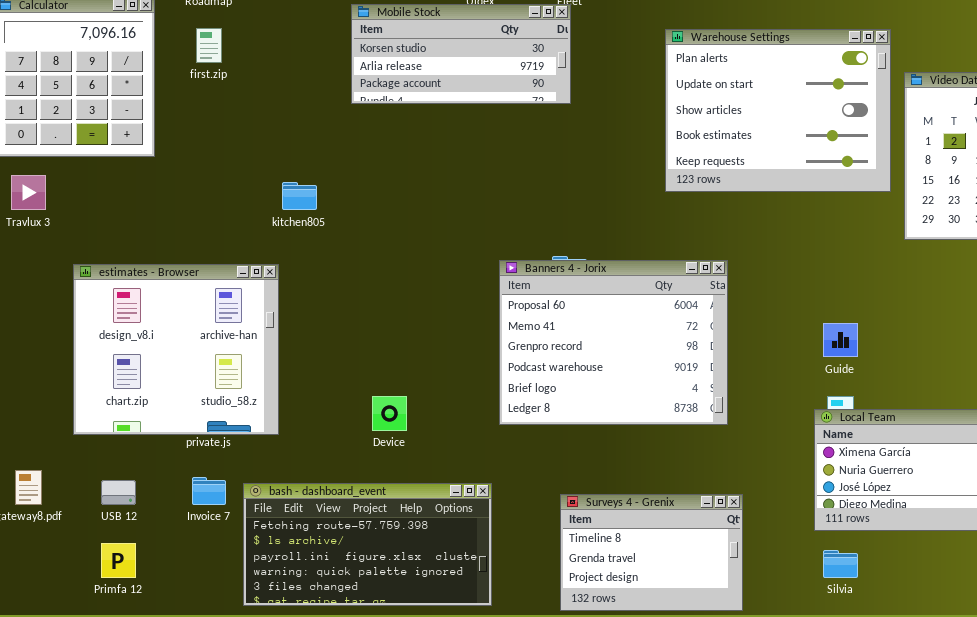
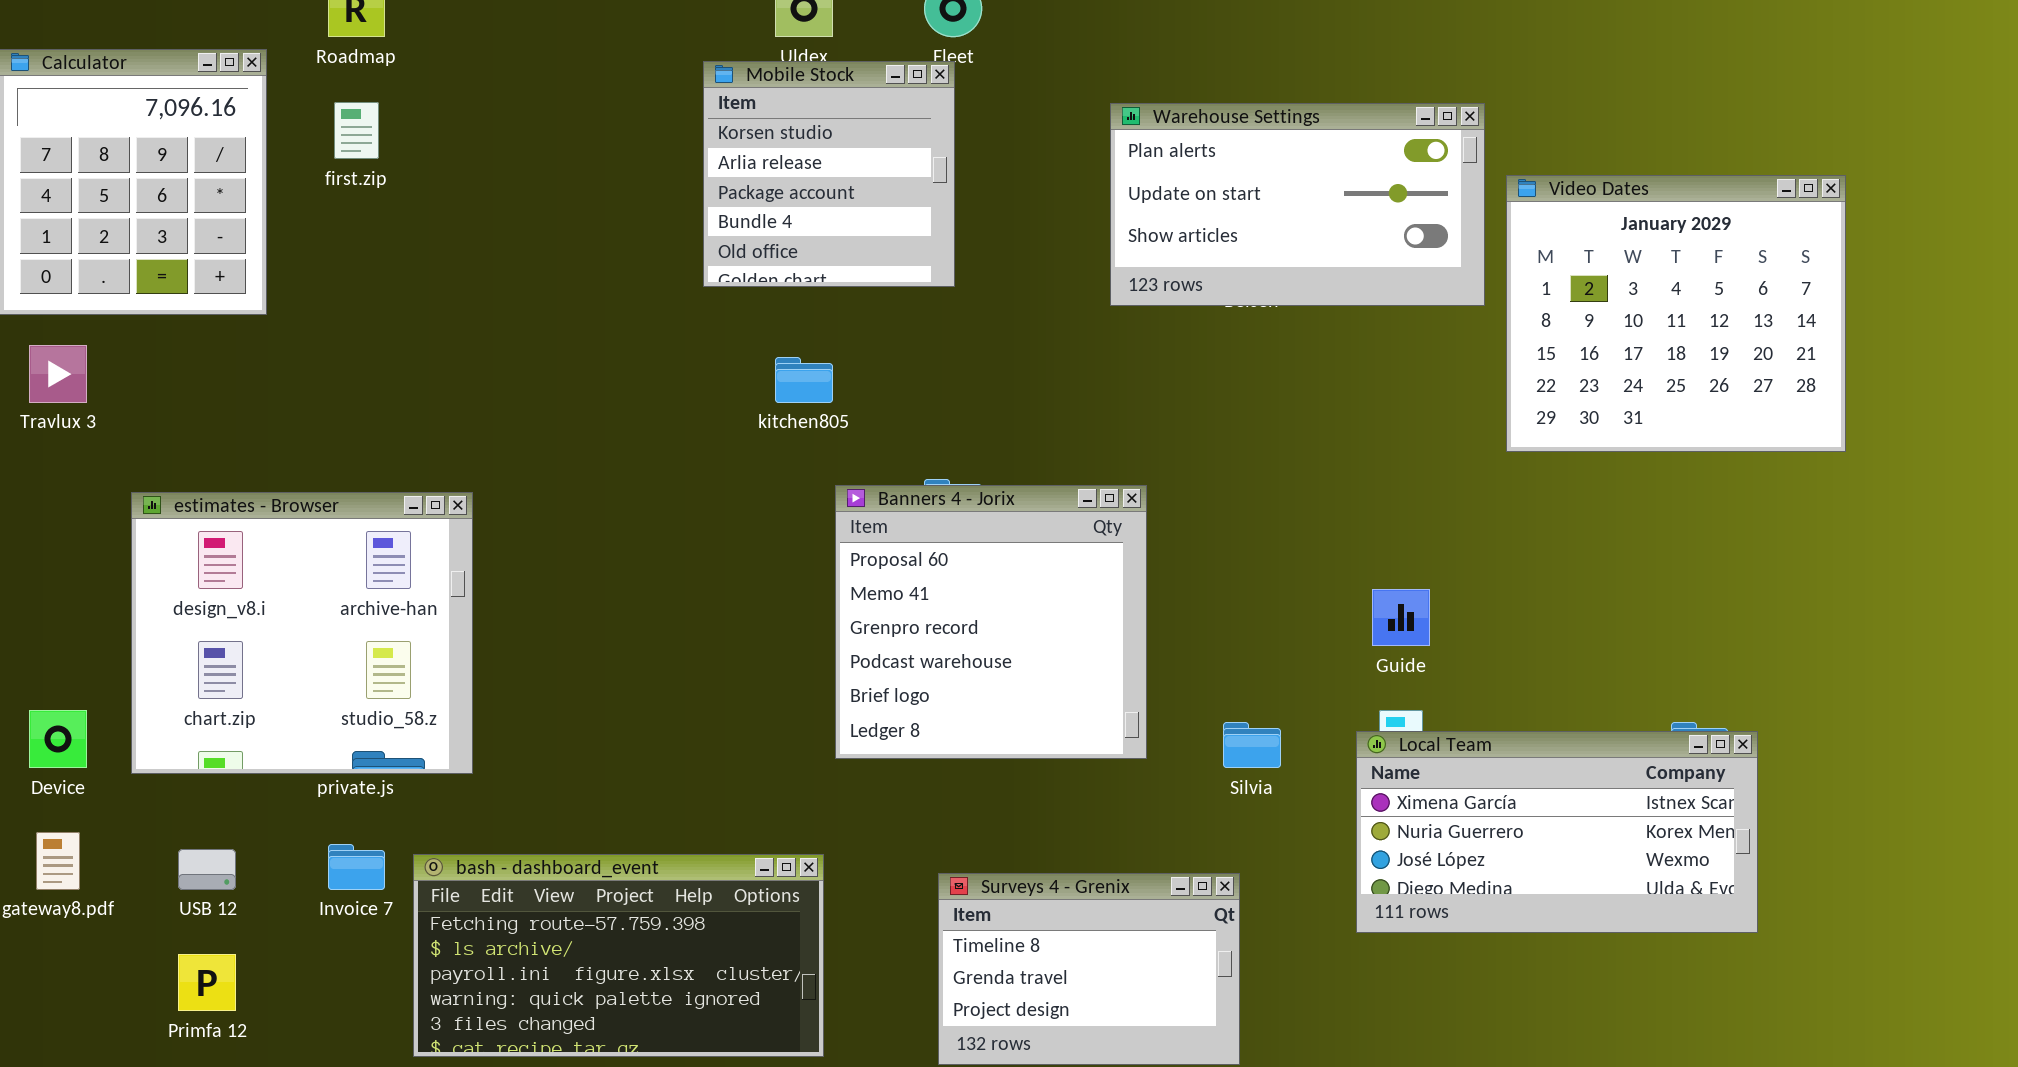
Mobile Stock: [351,4,571,104] -> [703,61,955,287], resized
Warehouse Settings: [665,29,891,192] -> [1110,103,1485,306], resized
kitchen805: [282,182,317,210] -> [775,357,833,403], moved
Banners 4 - Jorix: [499,260,728,425] -> [835,485,1147,759], resized
Device: [372,396,407,431] -> [29,710,87,768], moved
Silvia: [823,550,858,578] -> [1223,722,1281,768], moved

